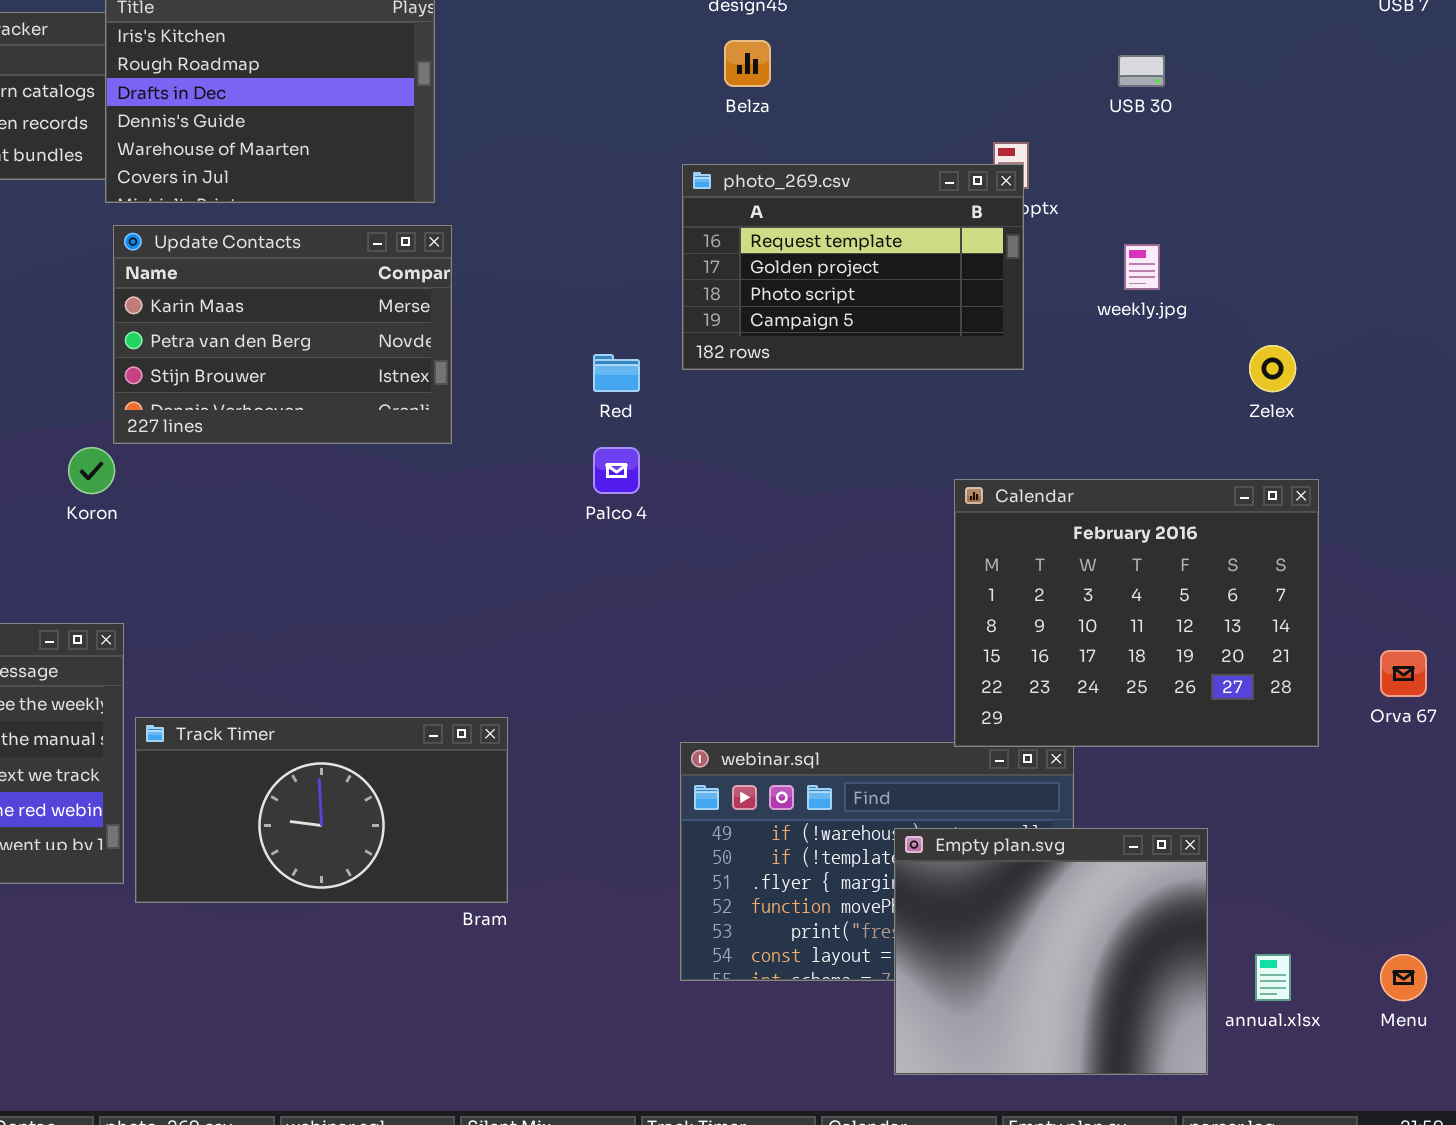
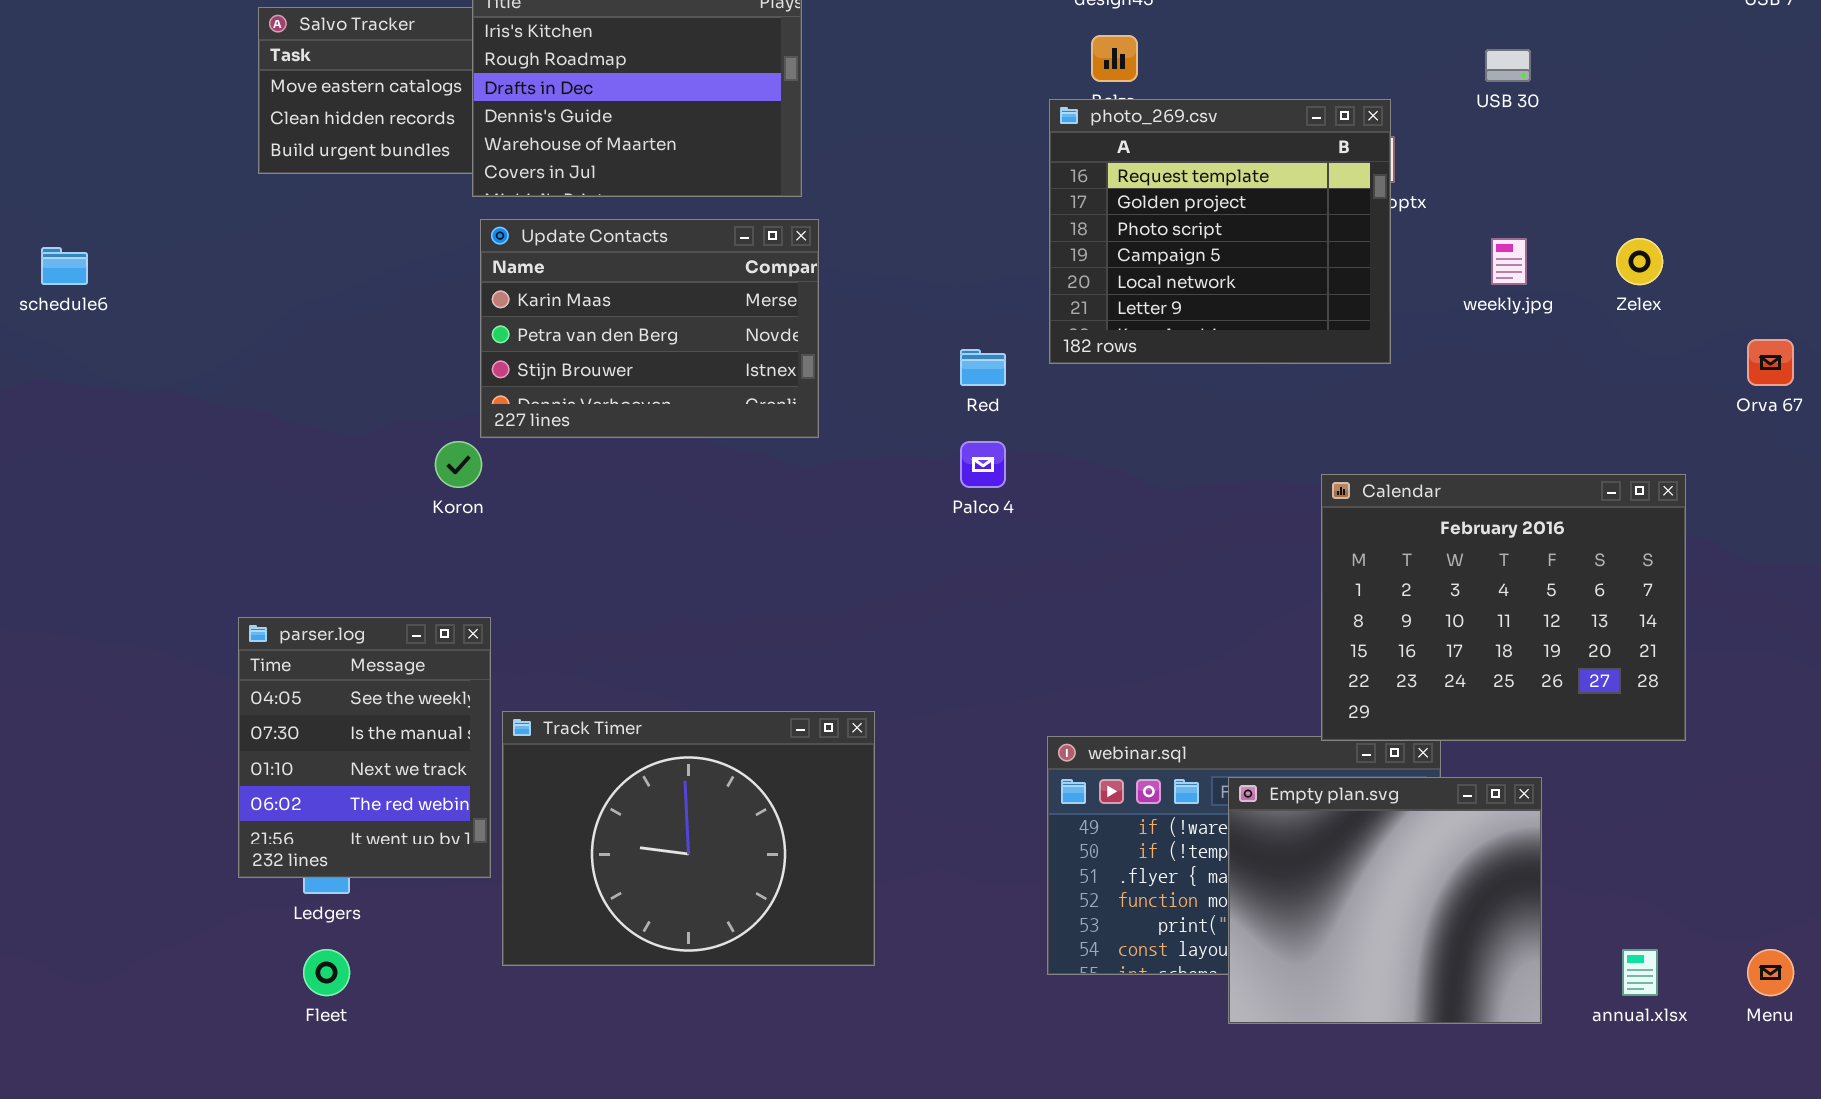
photo_269.csv: [682,164,1024,370] -> [1049,99,1391,364], resized
Zelex: [1249,345,1296,392] -> [1616,238,1663,285], moved
Orva 67: [1380,650,1427,697] -> [1747,339,1794,386], moved
Track Timer: [135,717,508,903] -> [502,711,875,966], resized
Empty plan.svg: [894,828,1208,1075] -> [1228,777,1542,1024], moved

